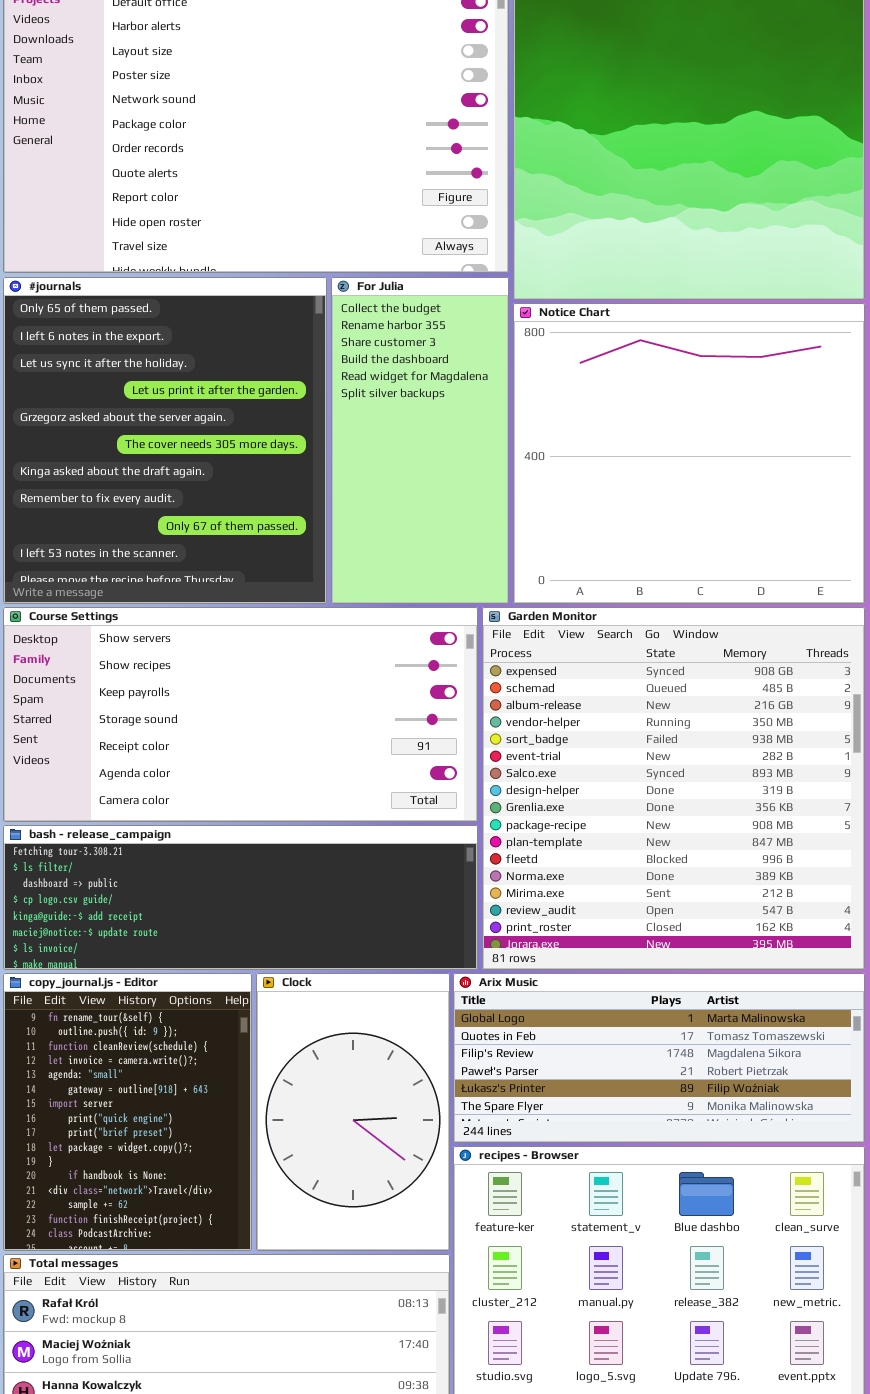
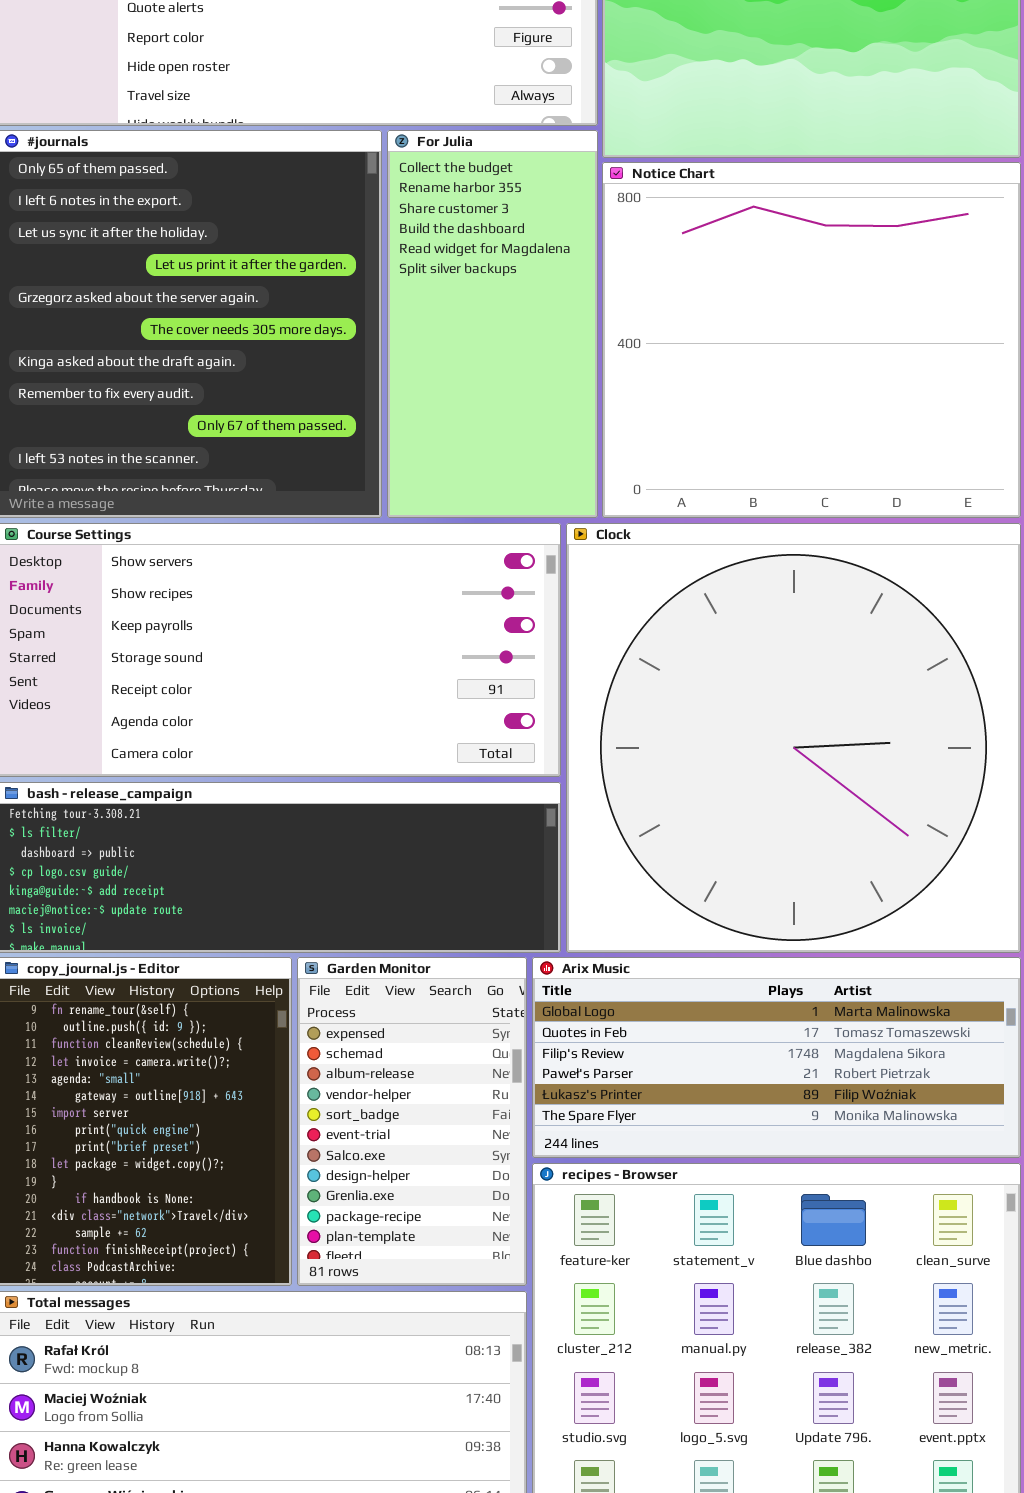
Garden Monitor: [482,607,865,970] -> [297,957,527,1286], moved, resized
Clock: [256,973,450,1251] -> [566,523,1021,953], moved, resized

